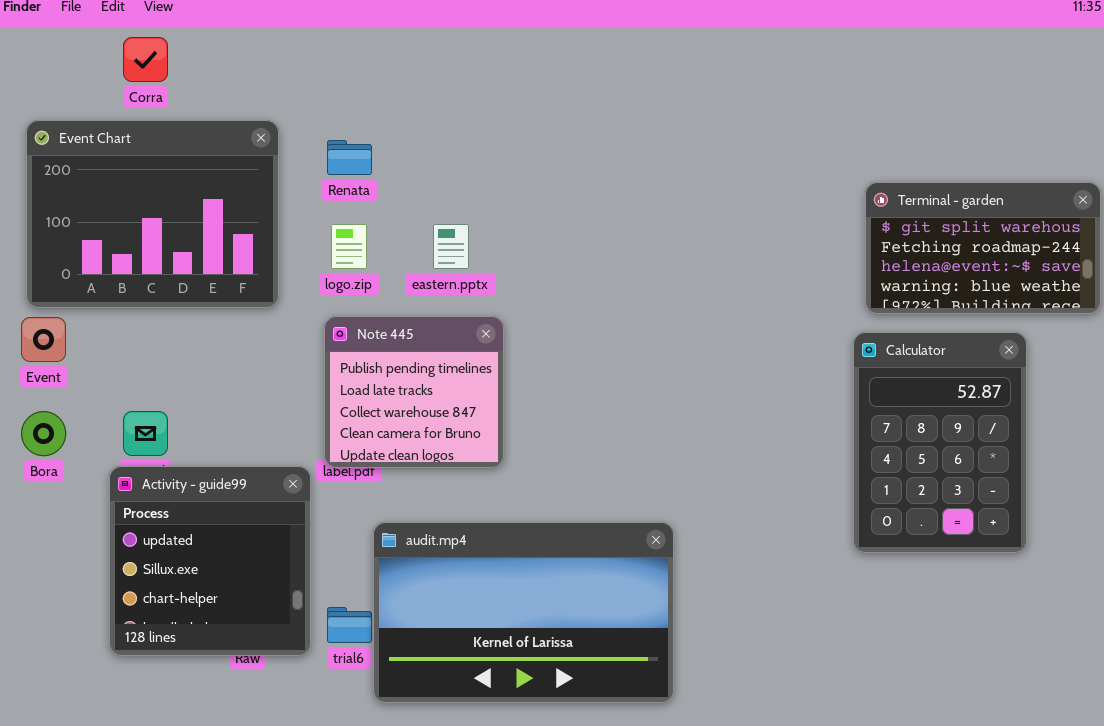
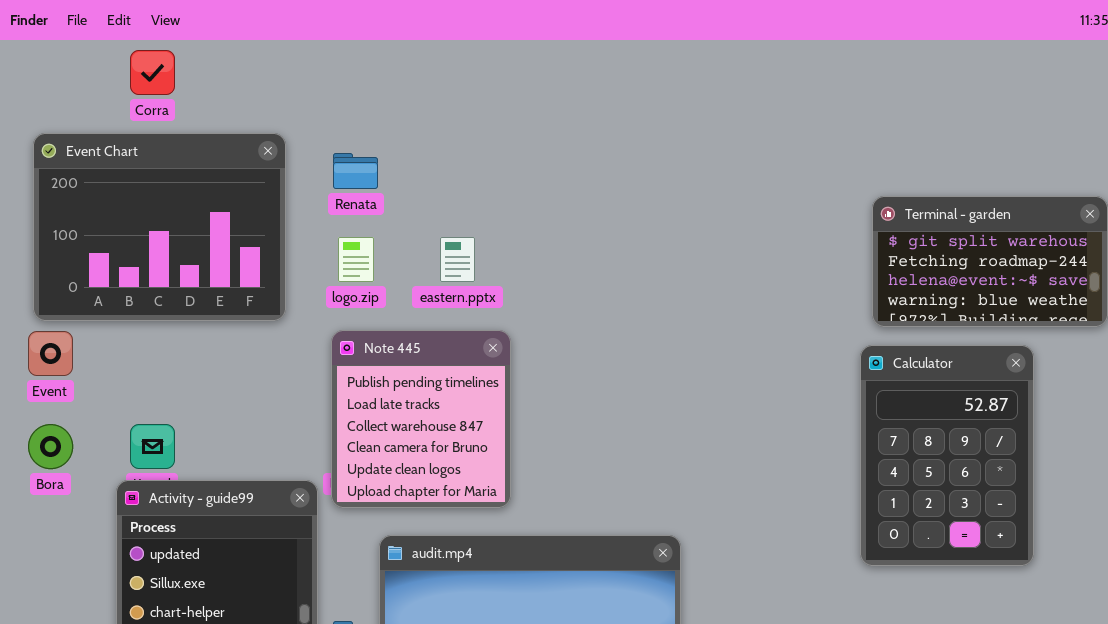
Note 445: [324,316,504,468] -> [331,330,511,508], resized

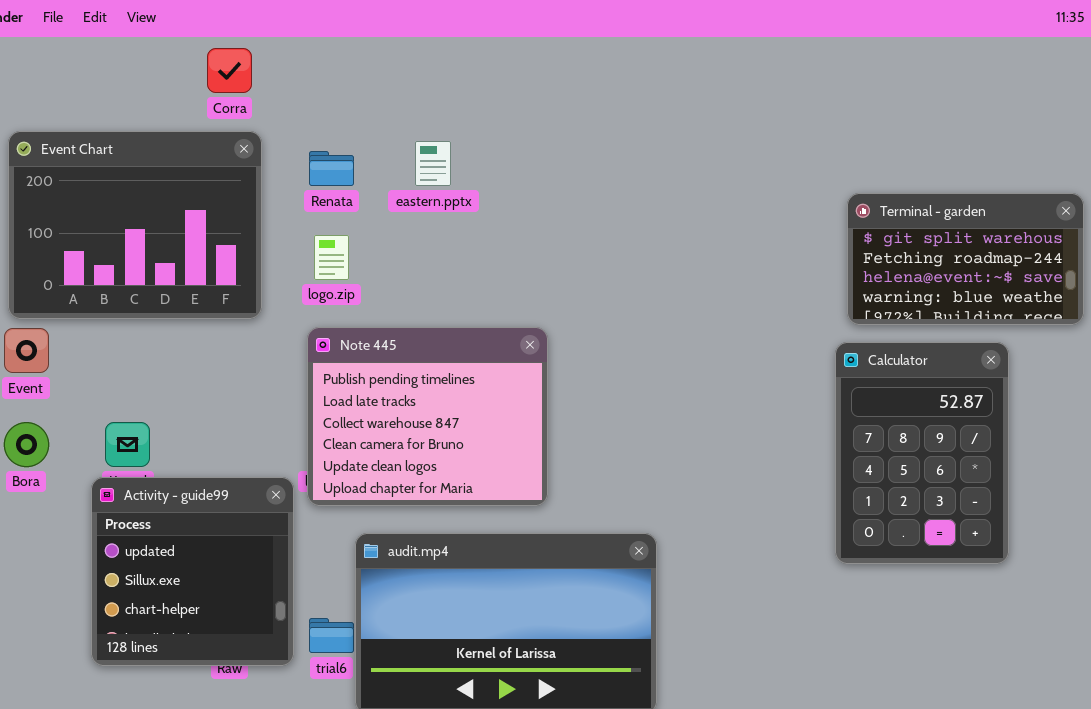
Corra: [130,50,175,95] -> [207,48,252,93], moved
eastern.pptx: [440,237,475,282] -> [415,141,451,186], moved
Note 445: [331,330,511,508] -> [307,327,548,506], resized

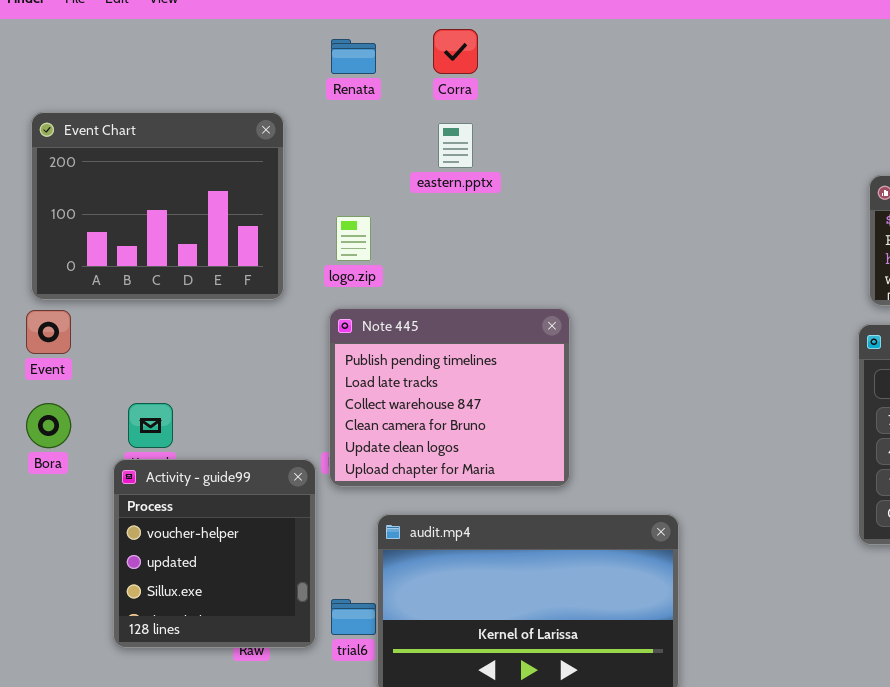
Corra: [207,48,252,93] -> [433,29,478,74], moved
Renata: [309,151,354,186] -> [331,39,376,74], moved
Activity - guide99: [91,477,294,666] -> [113,459,316,648], scrolled up 1 row

